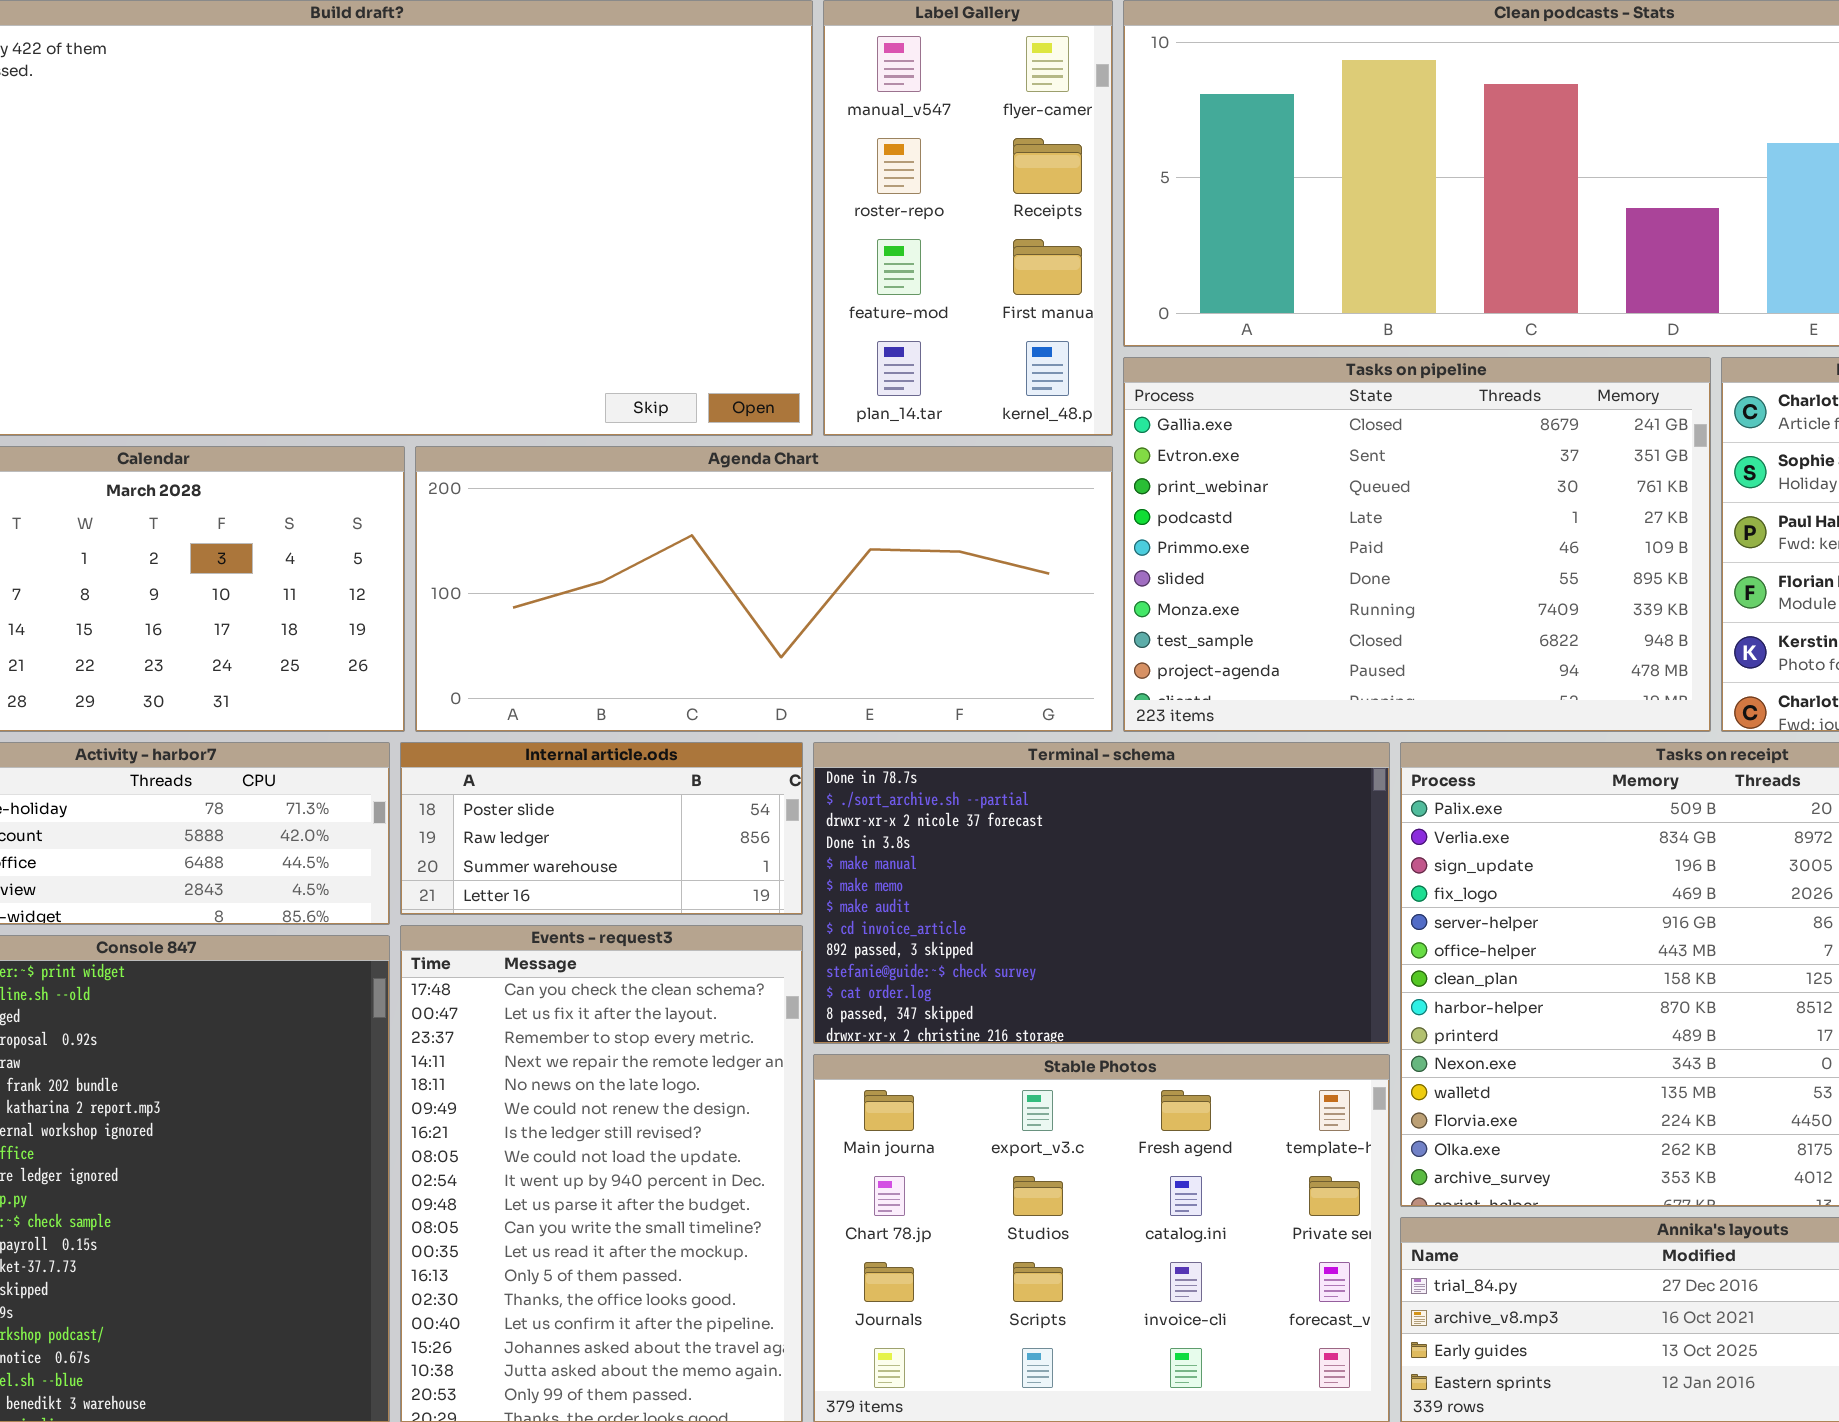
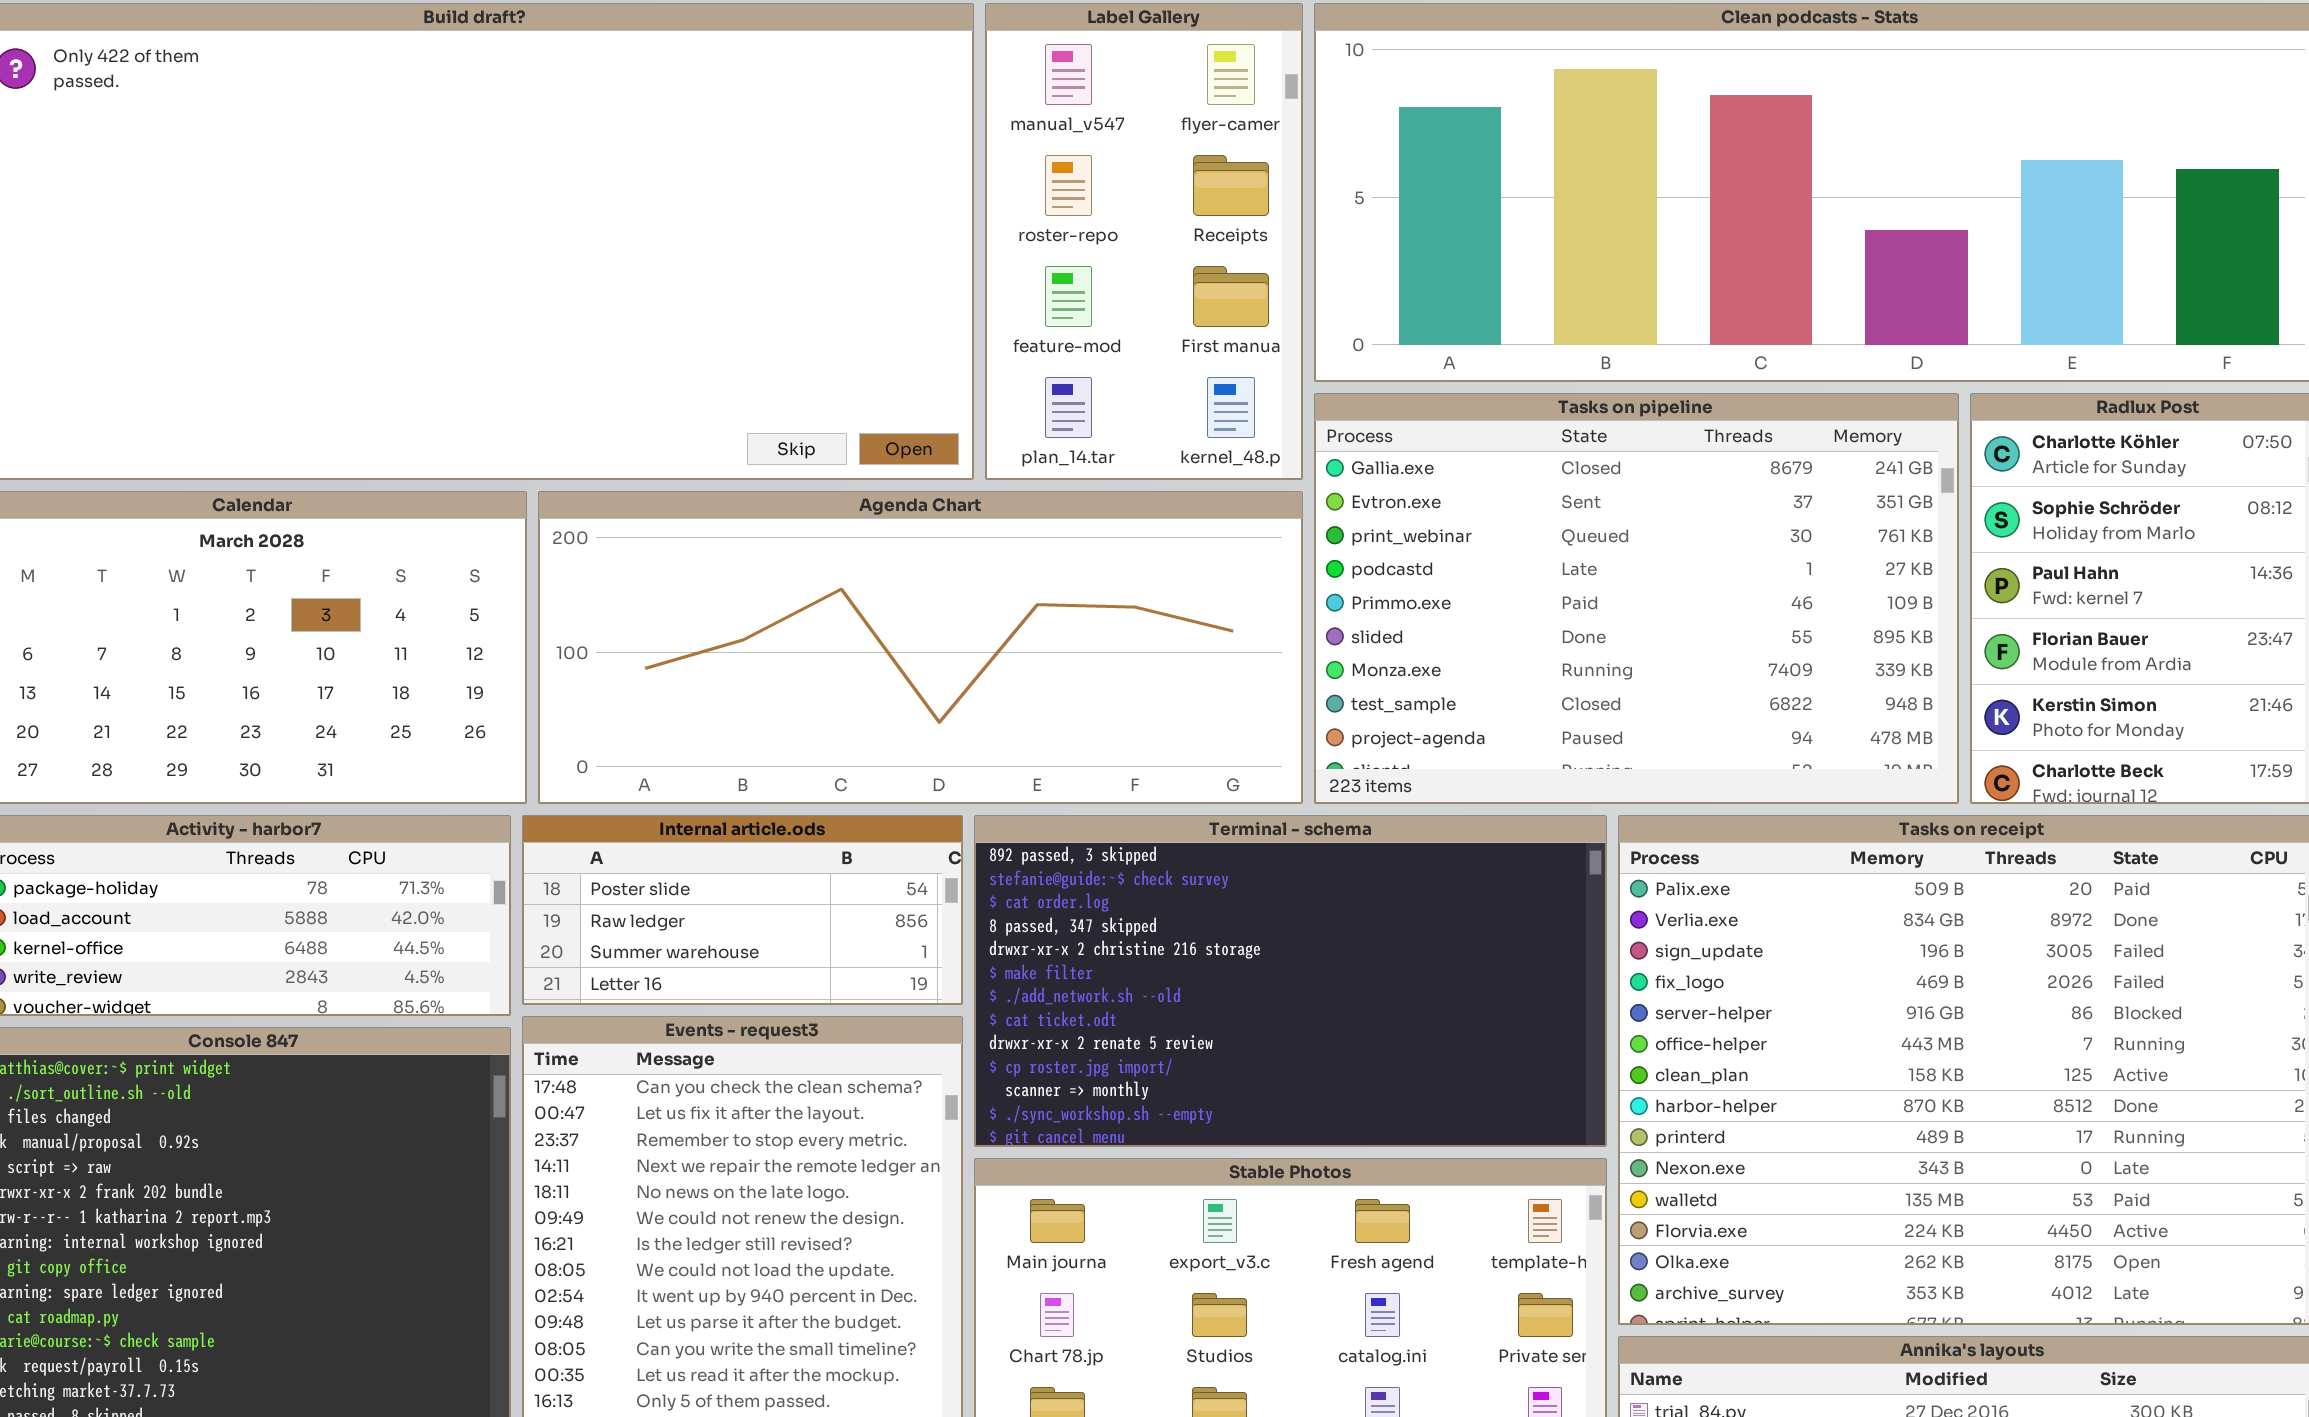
Terminal - schema: [813,742,1390,1044] -> [974,815,1607,1147], scrolled down 8 rows

